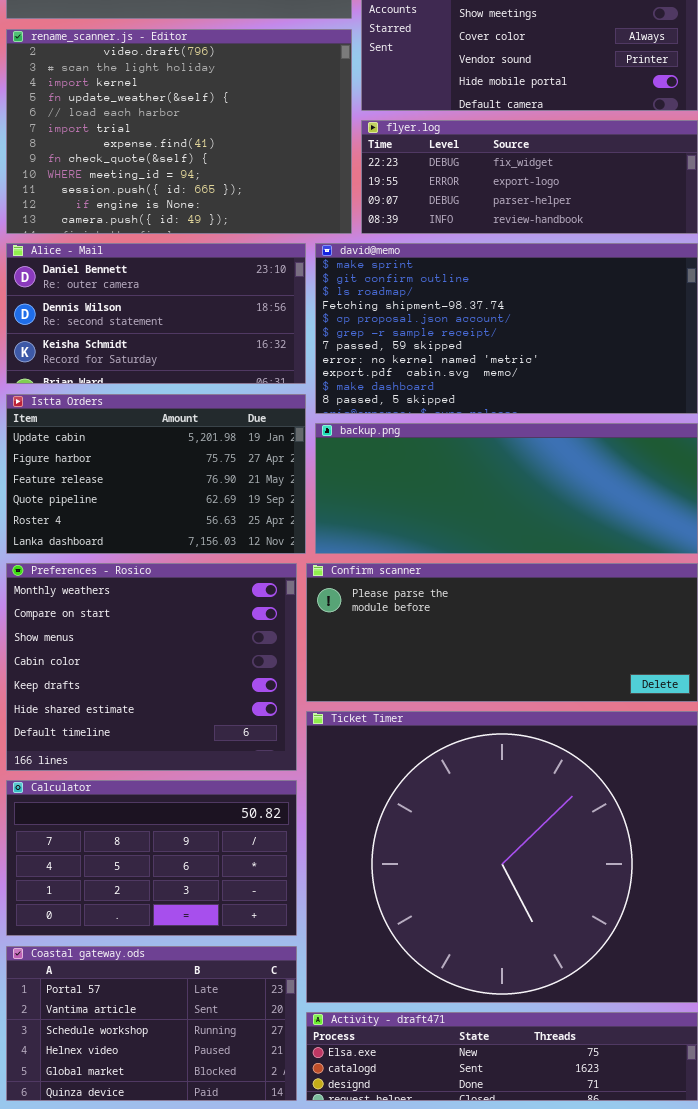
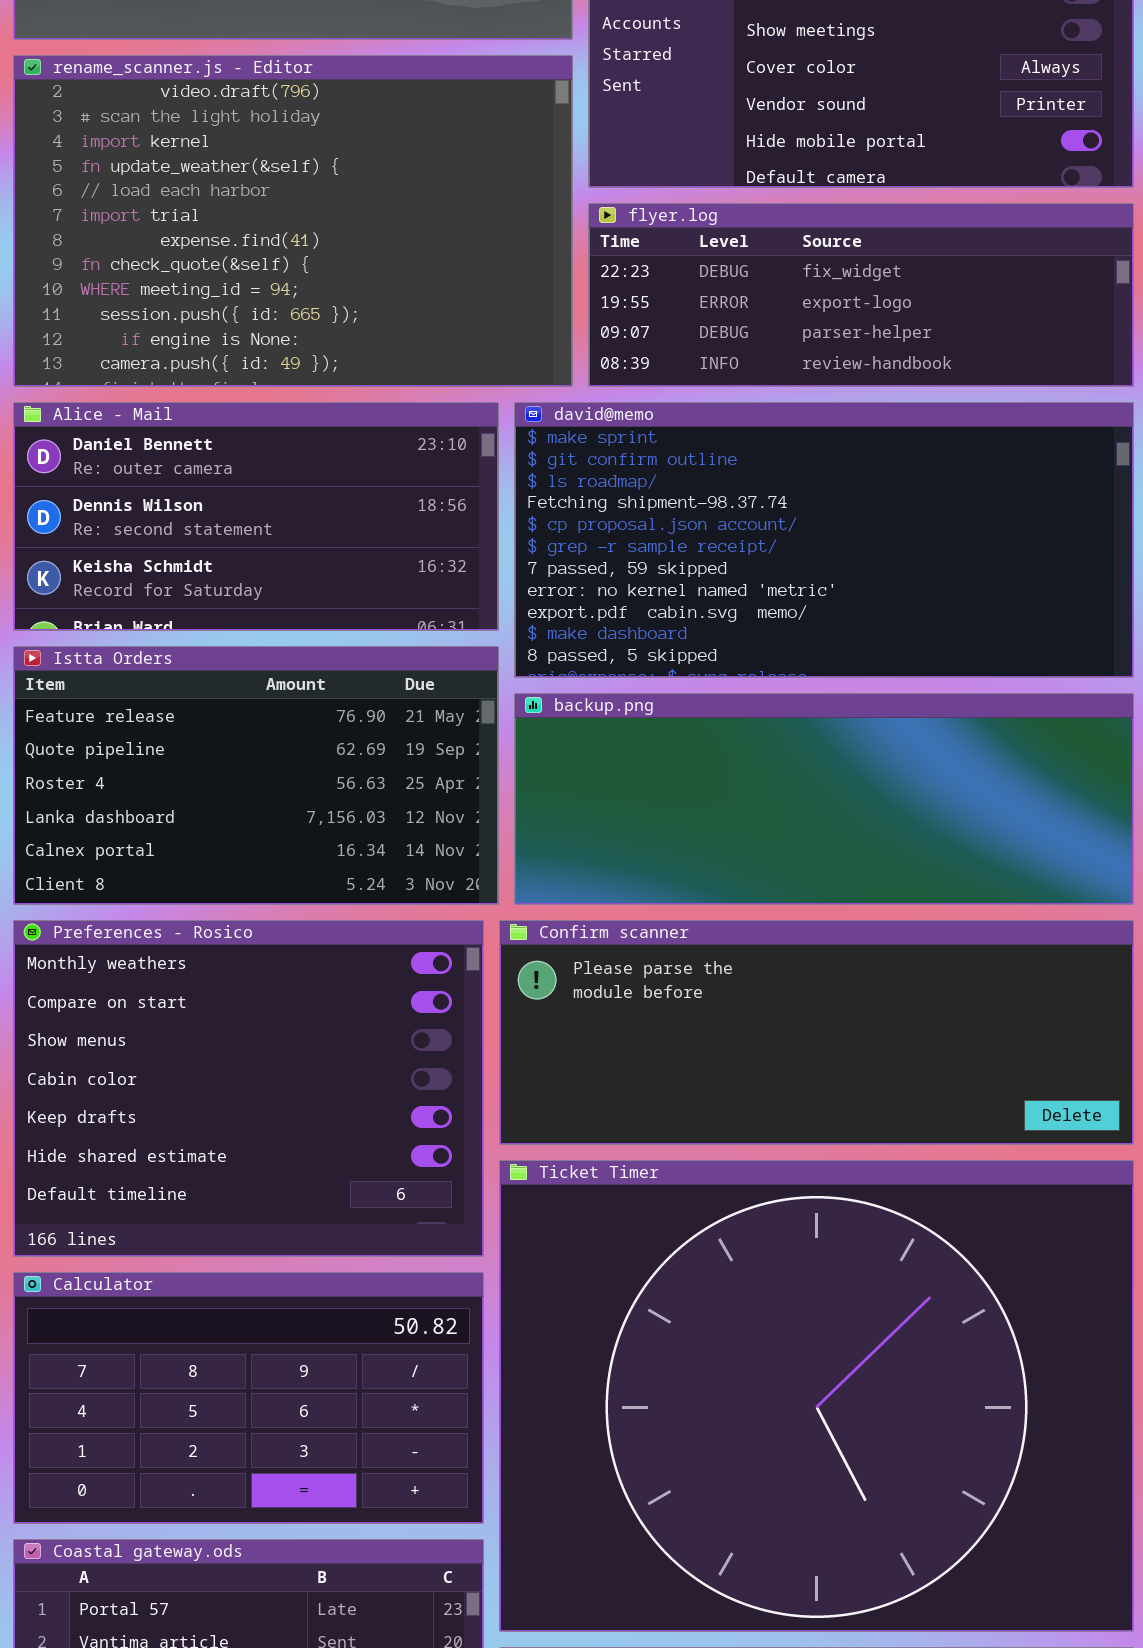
Istta Orders: [6,394,306,554] -> [13,646,499,905], scrolled down 2 rows

